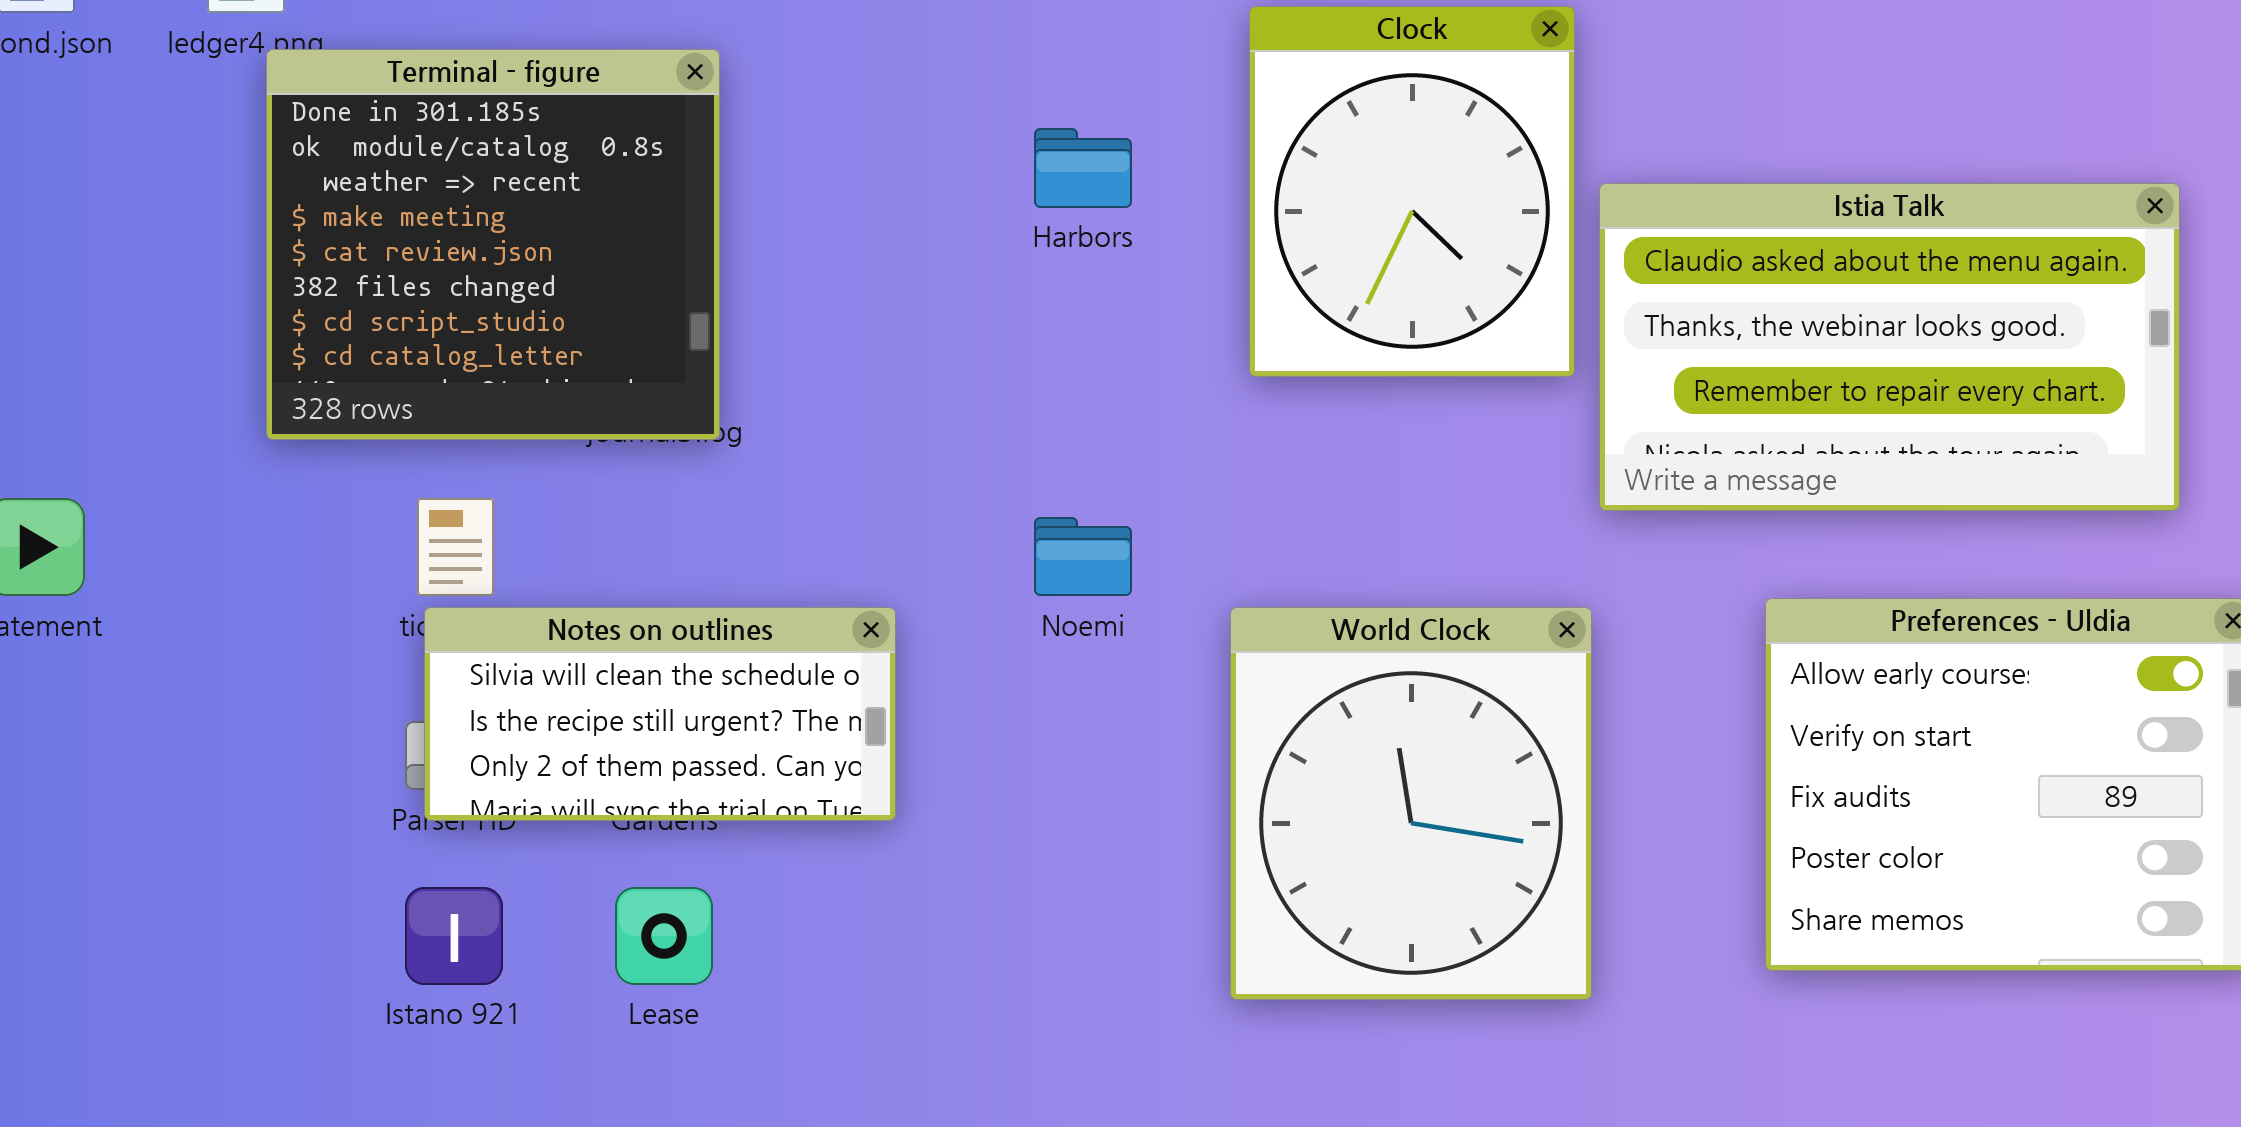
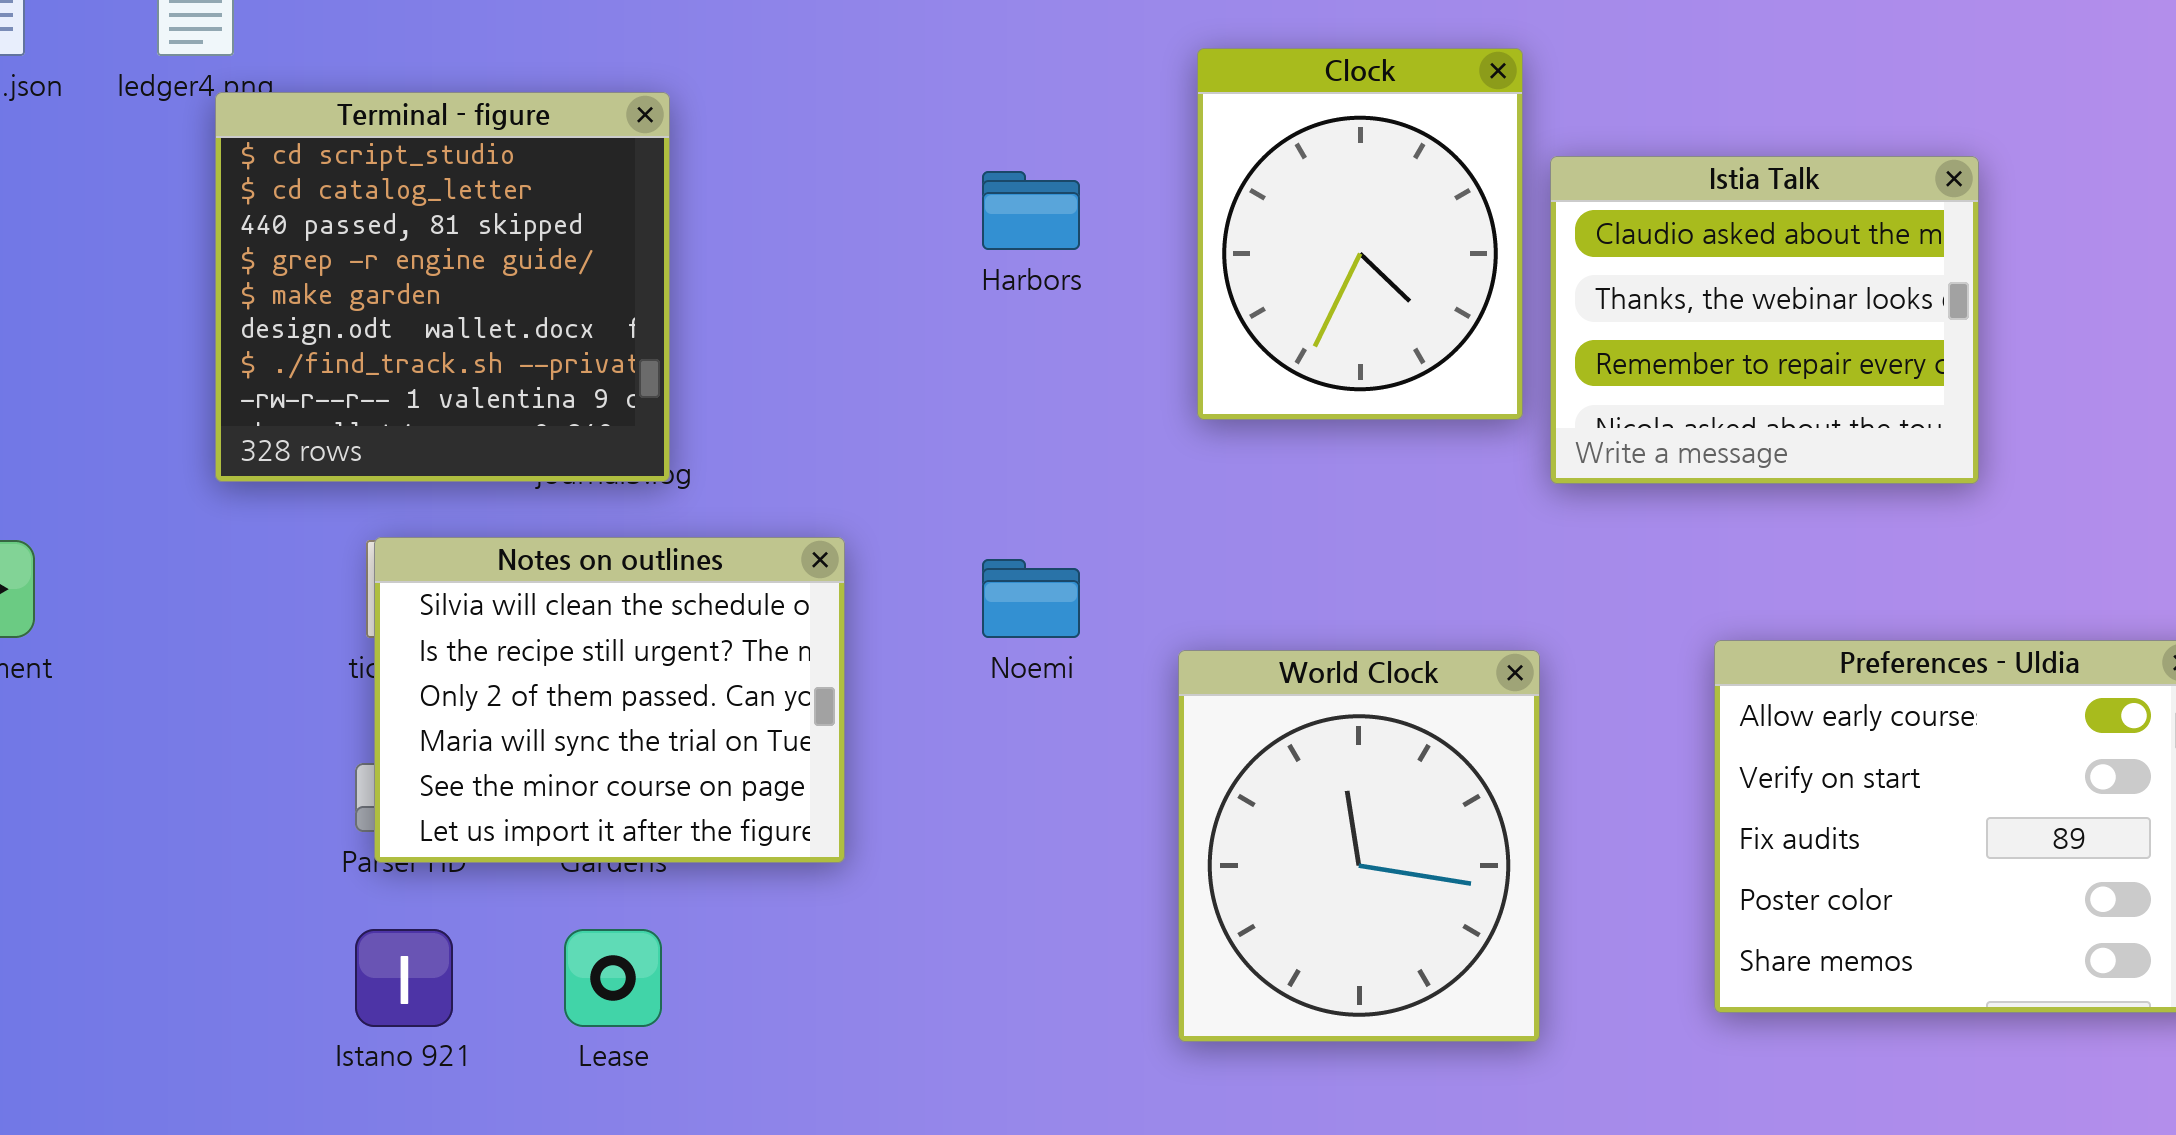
Terminal - figure: [266,49,720,440] -> [215,92,670,482], scrolled down 6 rows
Istia Talk: [1599,183,2180,511] -> [1550,156,1979,484], moved, resized
Notes on outlines: [424,607,896,821] -> [374,537,845,863], resized

